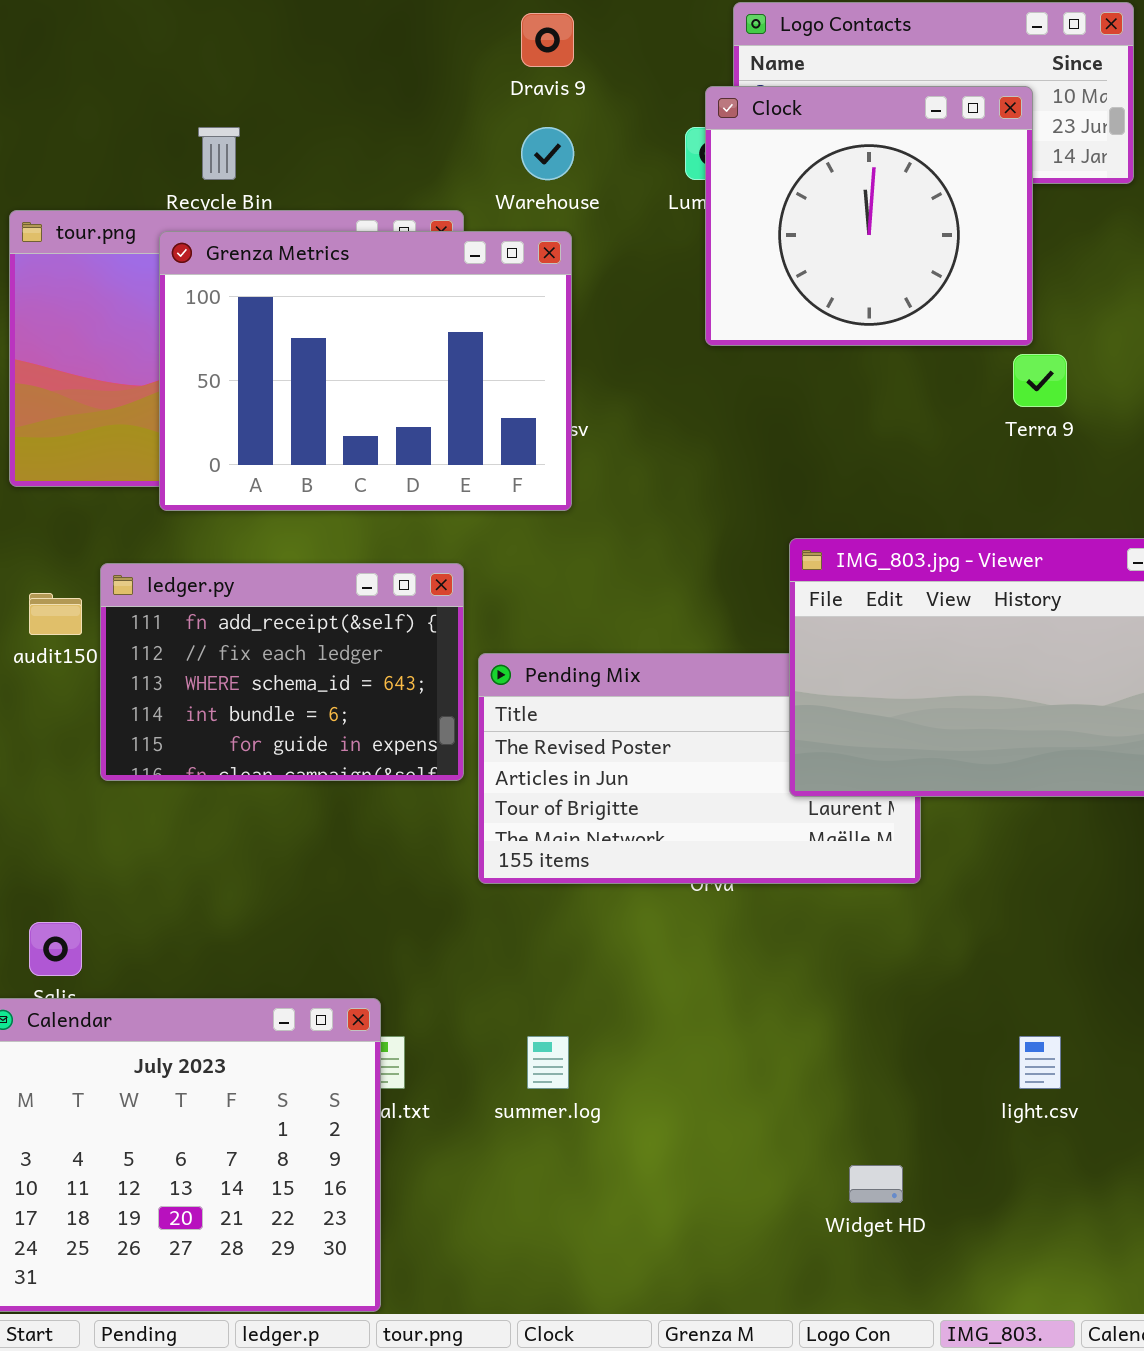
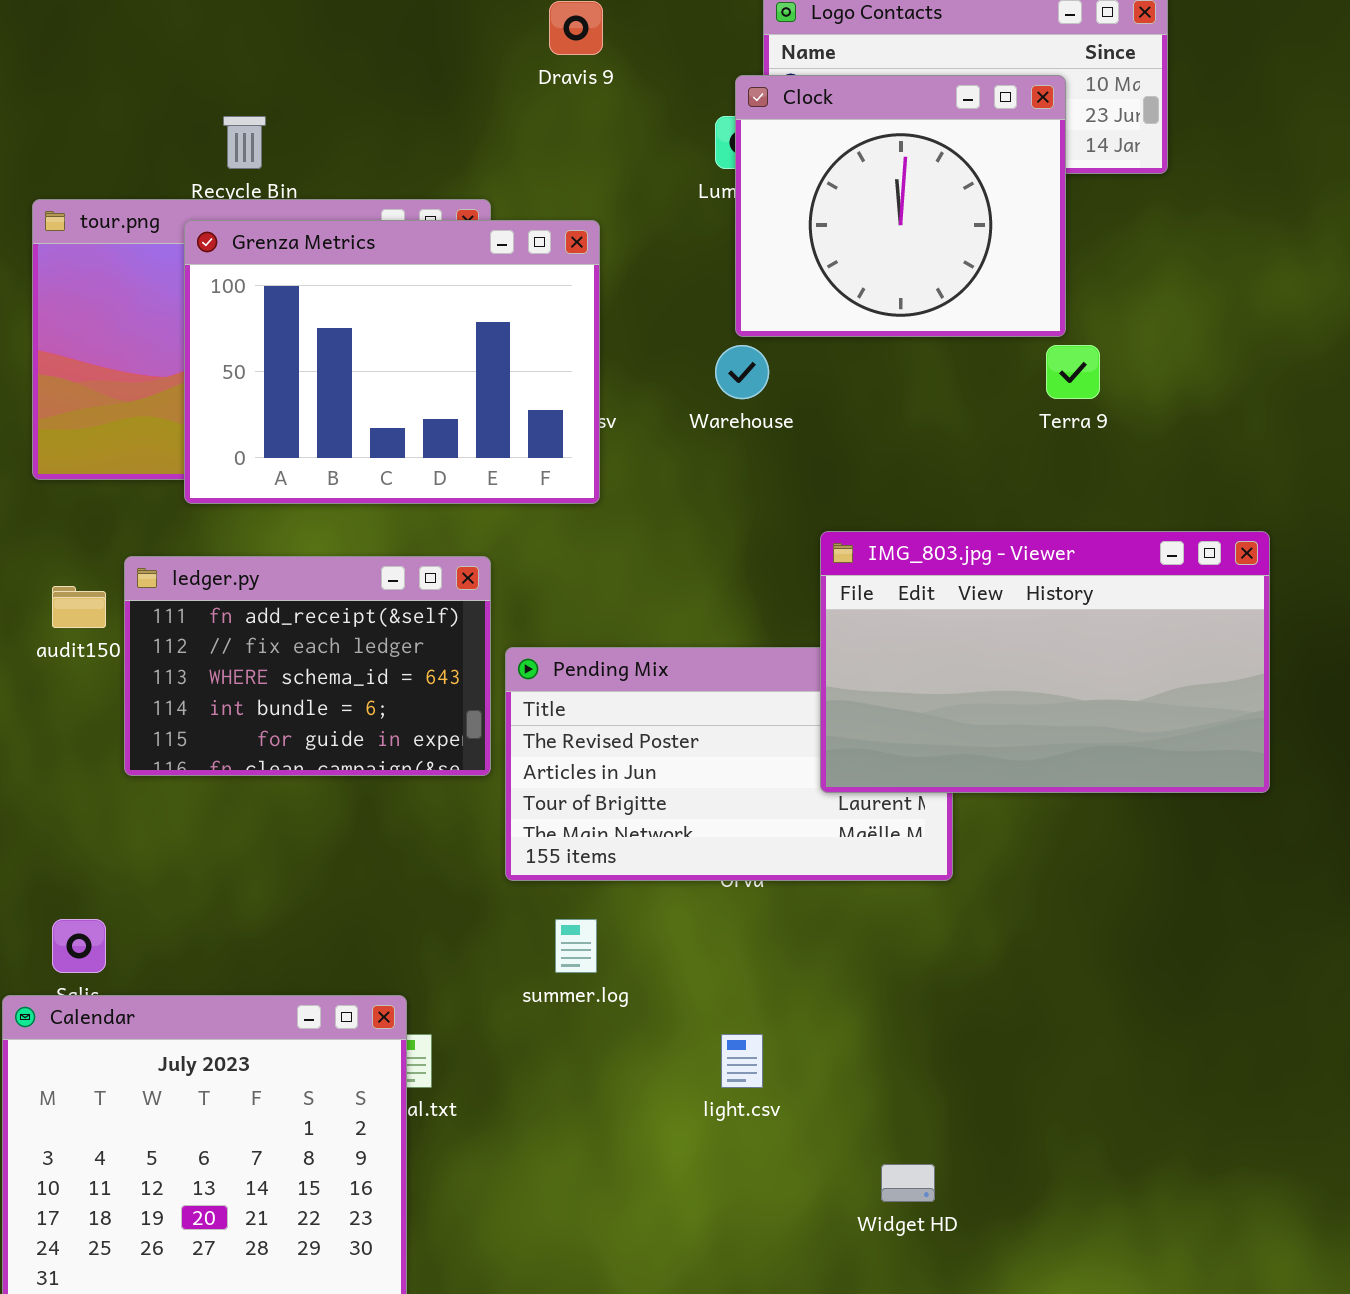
Warehouse: [521,127,574,180] -> [715,345,769,399], moved
summer.log: [527,1036,569,1089] -> [555,919,597,973], moved
light.csv: [1019,1036,1061,1089] -> [721,1034,763,1088], moved

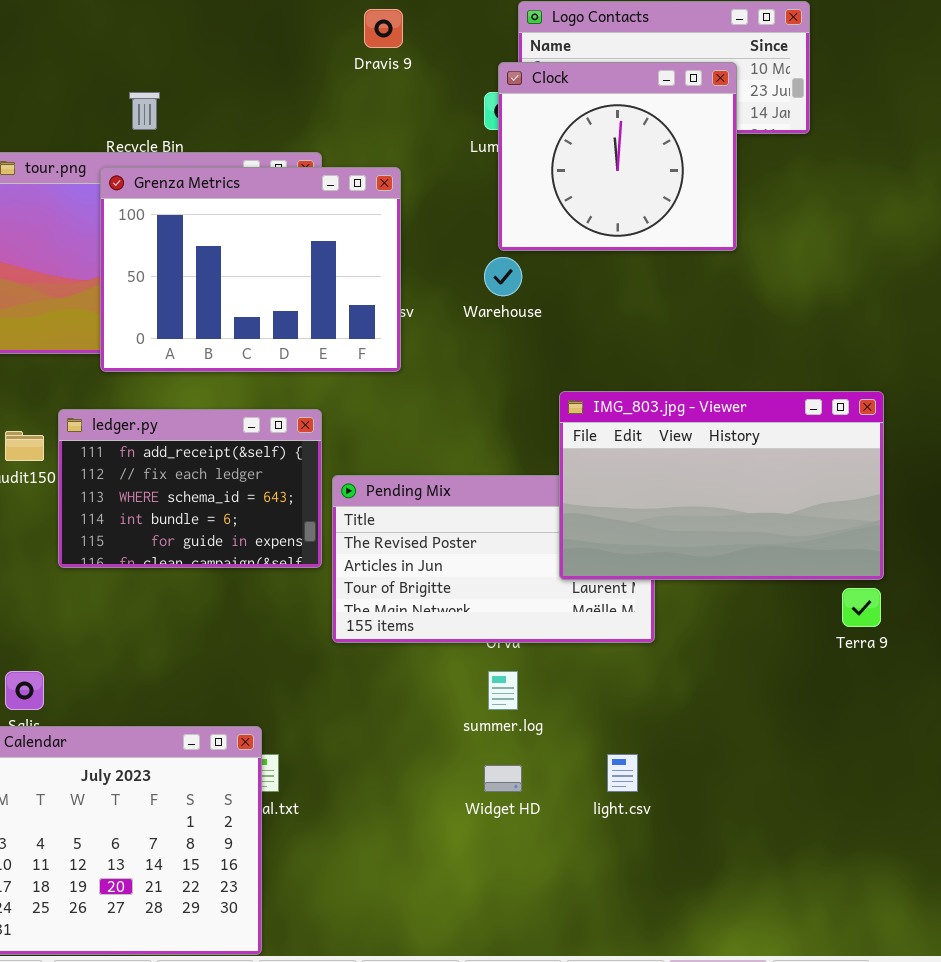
Terra 9: [1046,345,1100,399] -> [842,588,881,627], moved
summer.log: [555,919,597,973] -> [488,671,518,710], moved
light.csv: [721,1034,763,1088] -> [607,754,638,792], moved
Widget HD: [881,1164,935,1202] -> [484,765,522,792], moved

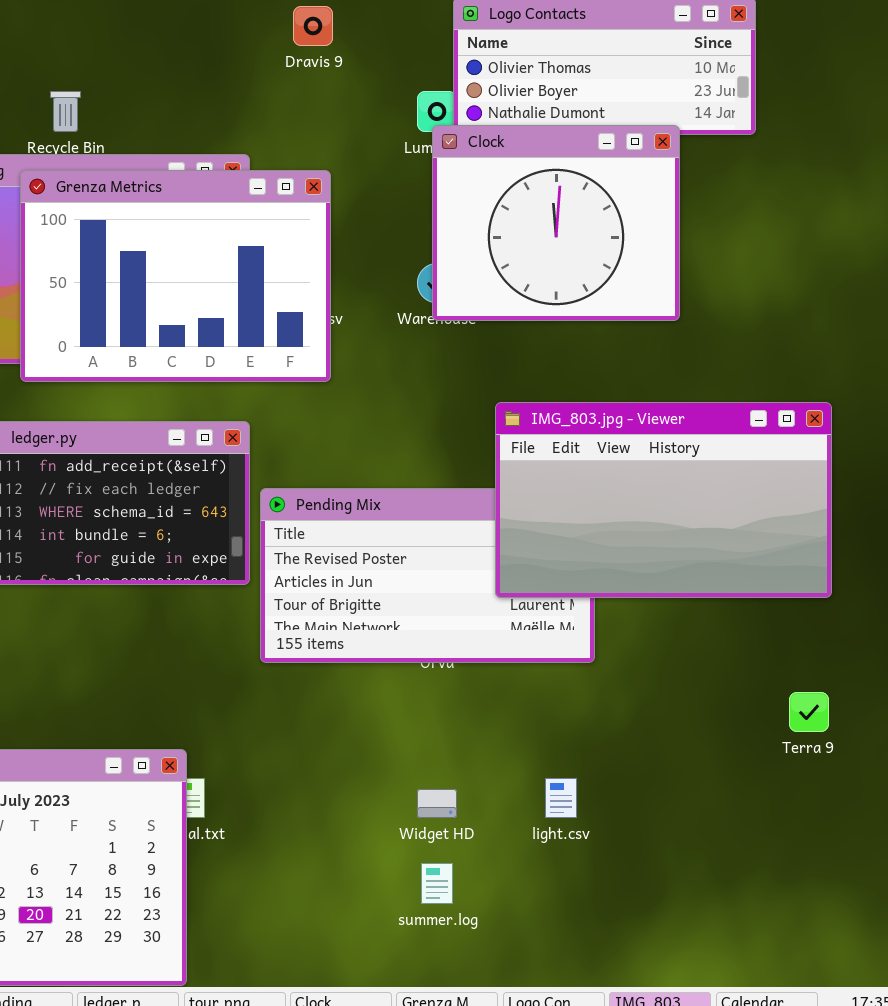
Clock: [498,62,737,251] -> [432,125,680,321], moved
Terra 9: [842,588,881,627] -> [789,692,829,732], moved
summer.log: [488,671,518,710] -> [421,863,453,904], moved

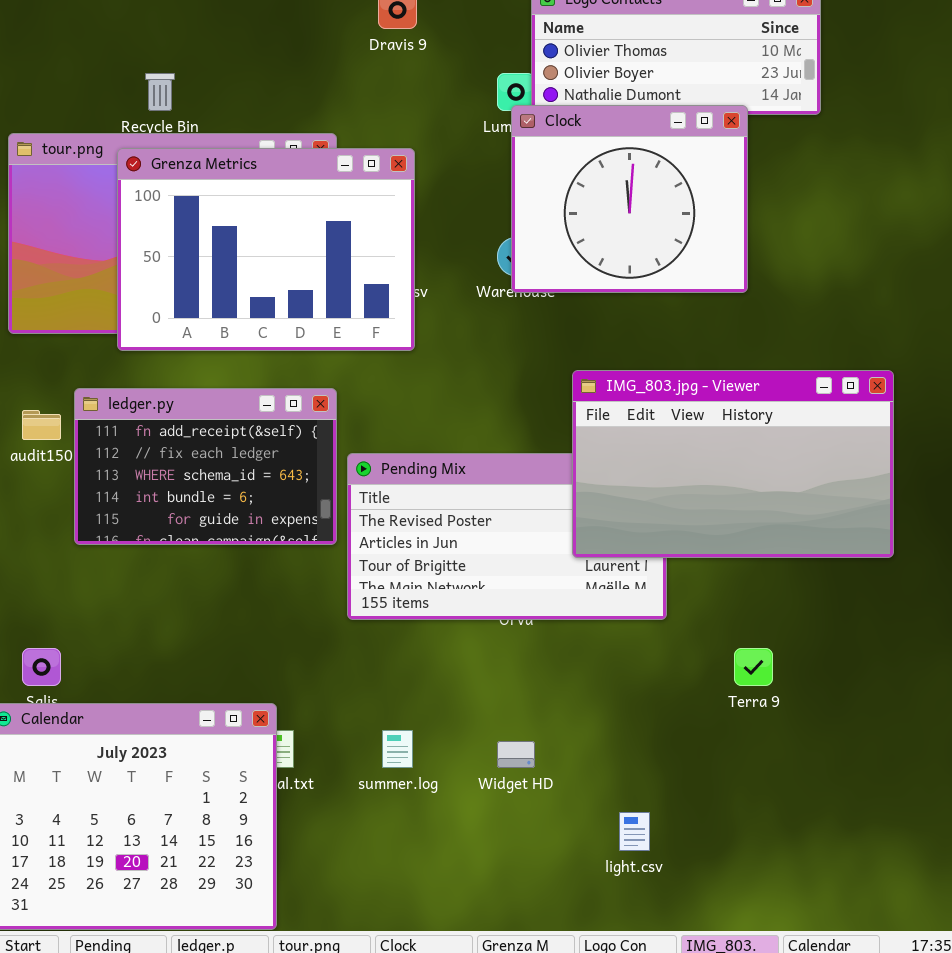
Terra 9: [789,692,829,732] -> [734,648,773,686], moved
light.csv: [545,778,577,818] -> [619,812,650,851], moved
summer.log: [421,863,453,904] -> [382,730,413,768], moved

